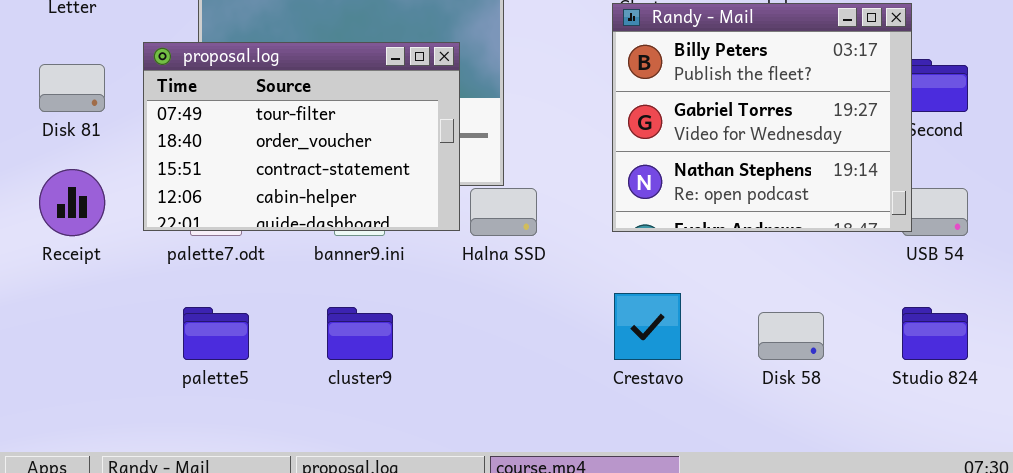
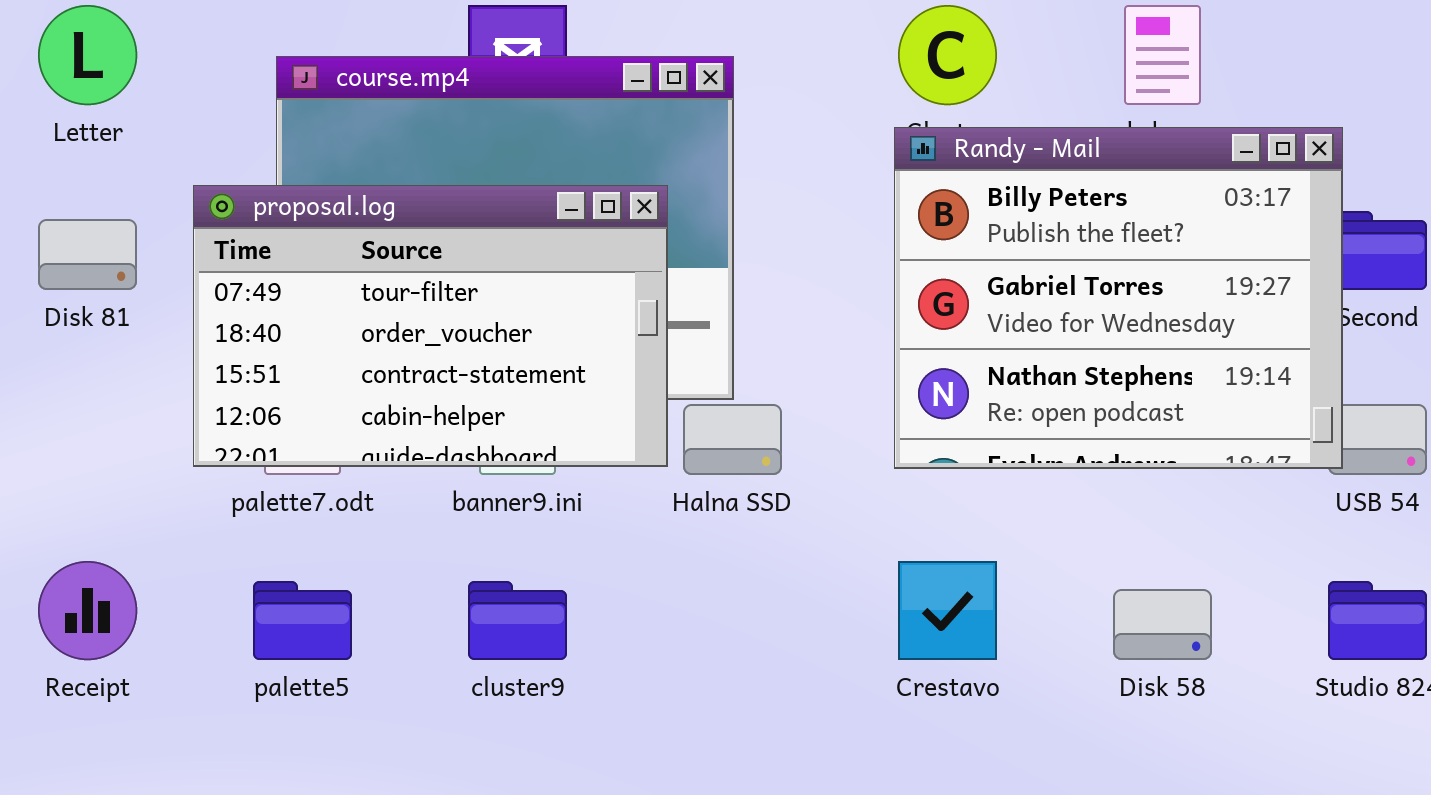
Receipt: [39,169,105,236] -> [38,561,137,660], moved

